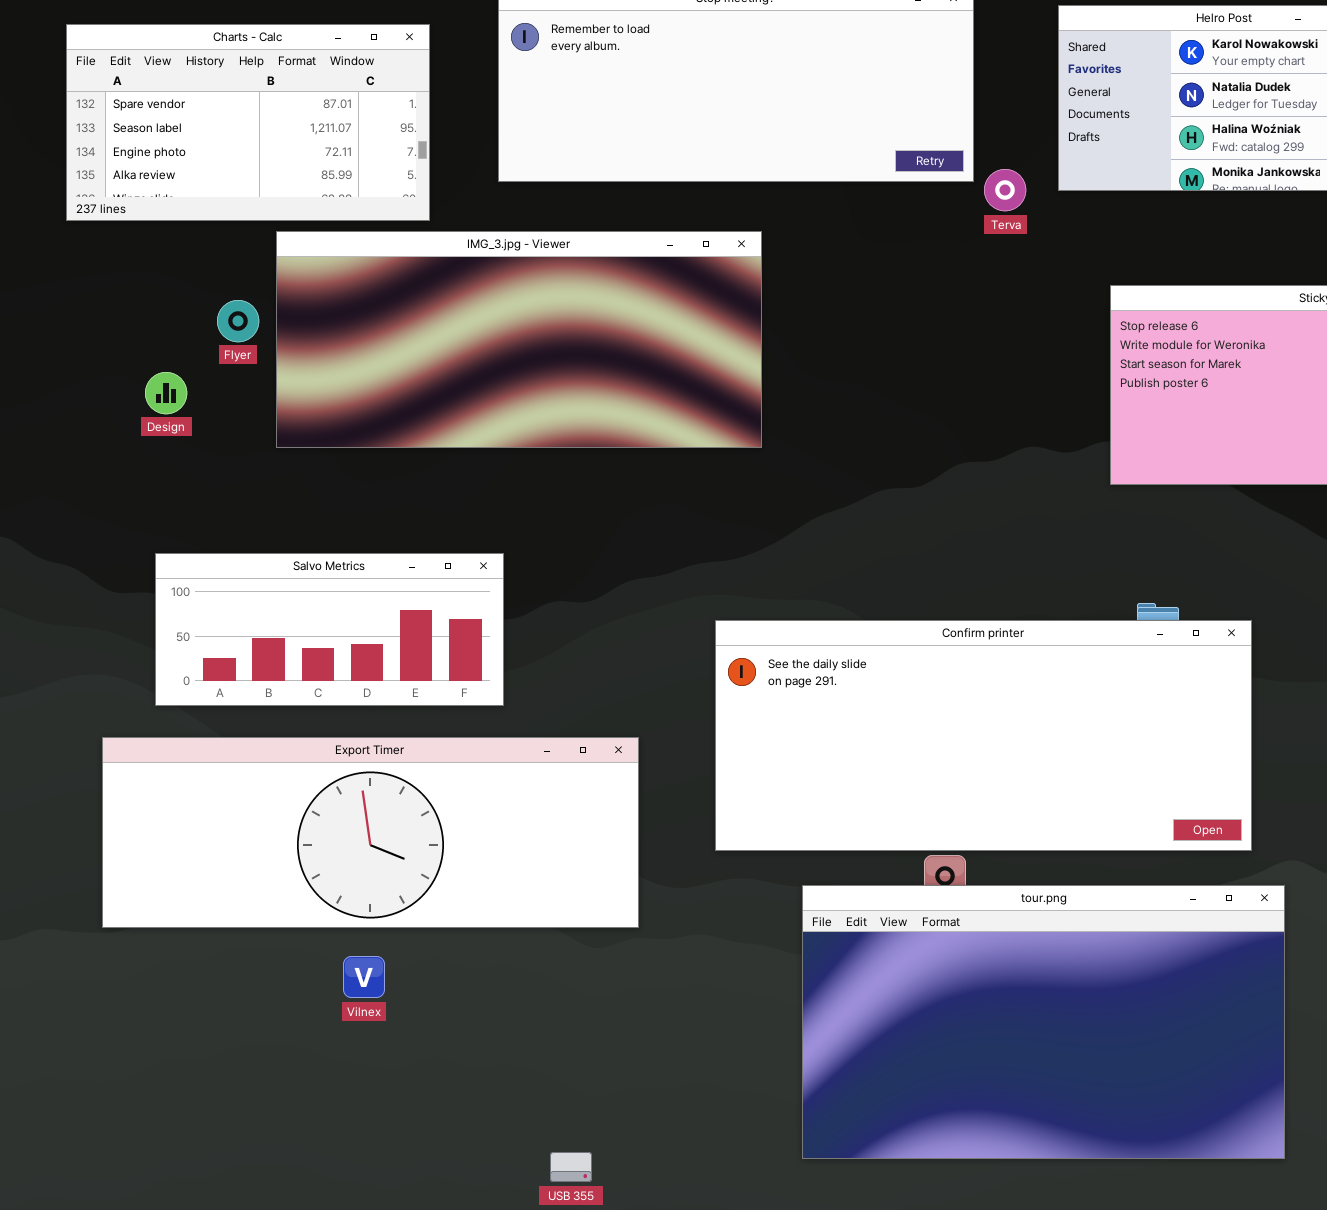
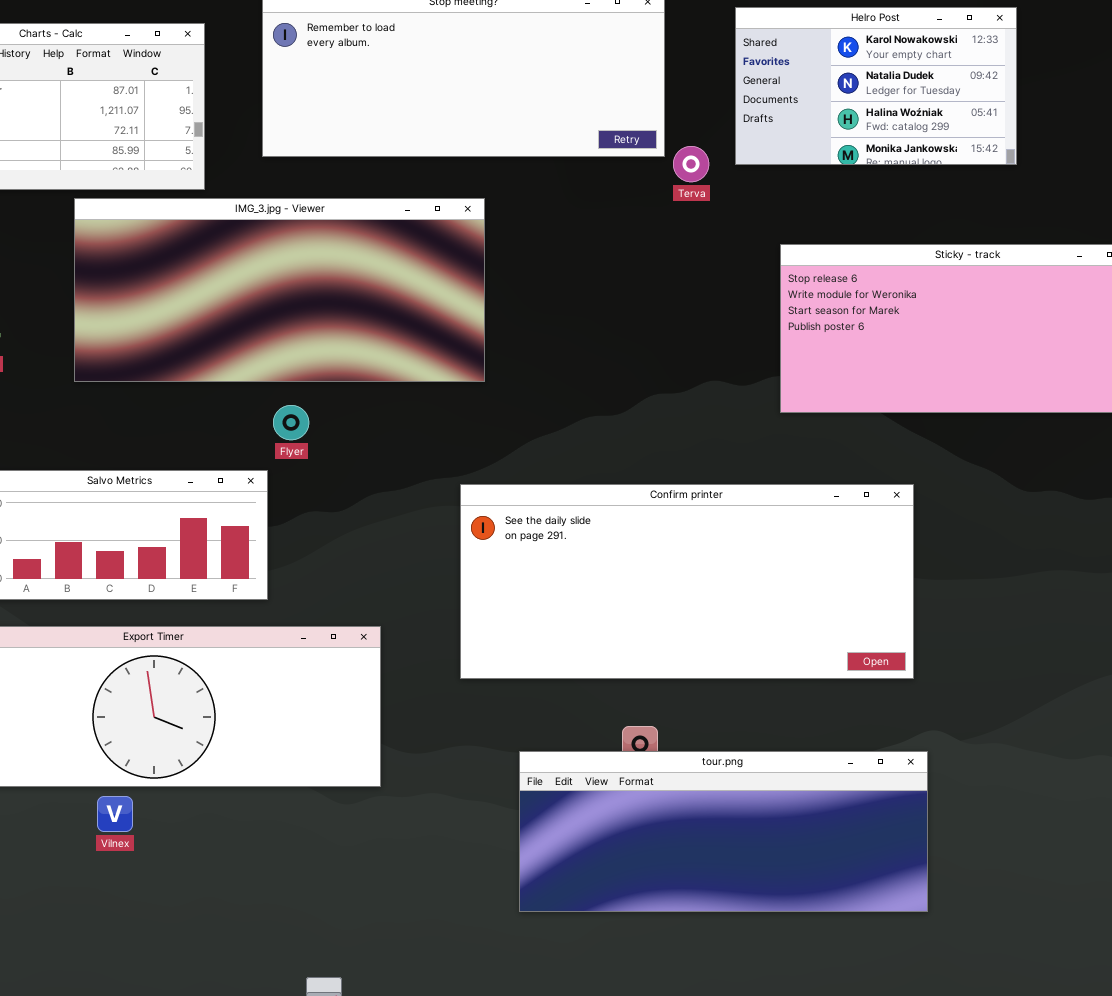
Flyer: [217,300,259,342] -> [273,405,309,440], moved
Confirm printer: [715,620,1252,851] -> [460,484,914,679], moved
tour.png: [802,885,1285,1159] -> [519,751,928,912], resized
Vilnex: [343,956,385,998] -> [97,796,133,832], moved

